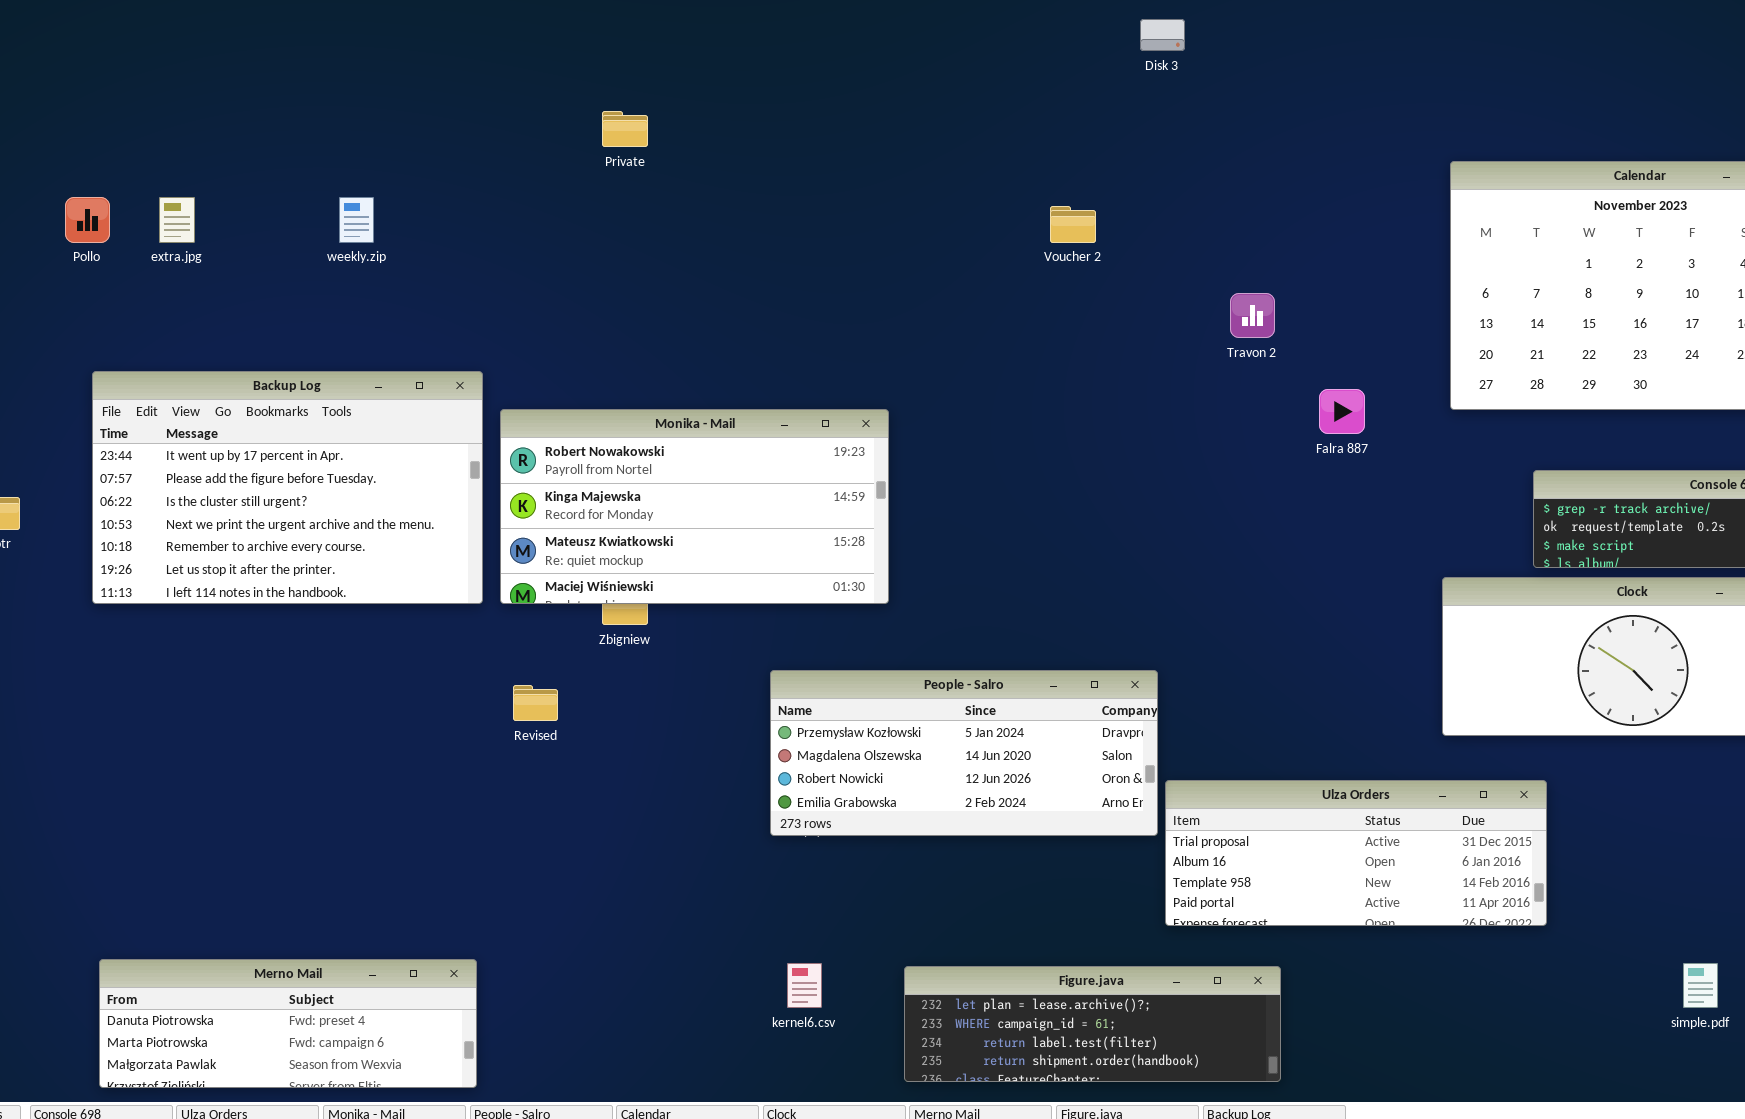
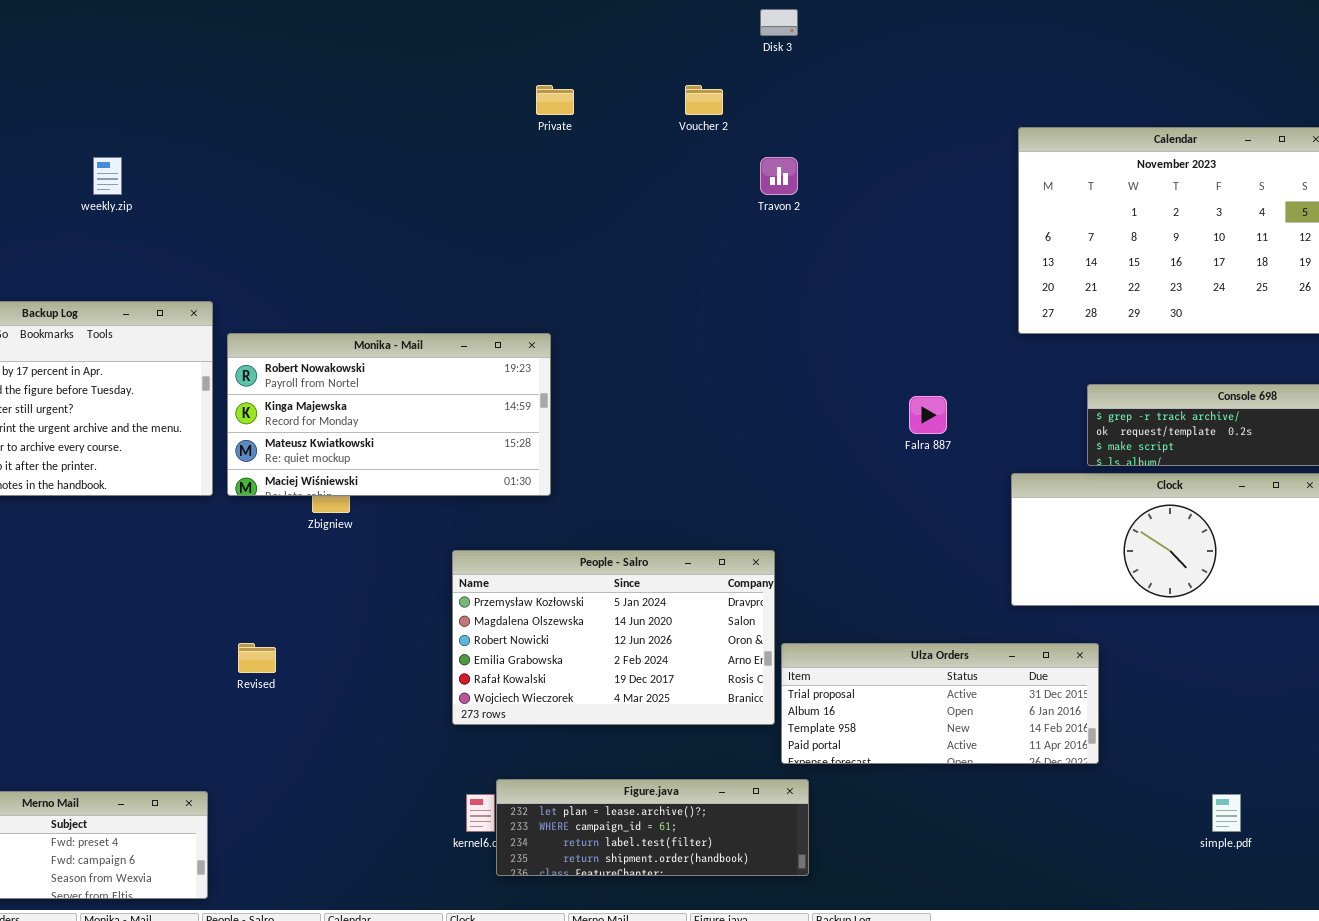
Private: [602,111,648,147] -> [536,85,574,115], moved
Voucher 2: [1050,206,1096,243] -> [685,85,723,115], moved
Travon 2: [1230,293,1275,338] -> [760,157,798,195], moved
Falra 887: [1319,389,1365,434] -> [909,396,947,434], moved
People - Salro: [770,670,1158,836] -> [452,550,775,725], resized
Revised: [513,685,558,721] -> [238,643,276,673], moved
Figure.java: [904,966,1281,1082] -> [496,779,809,876], moved

